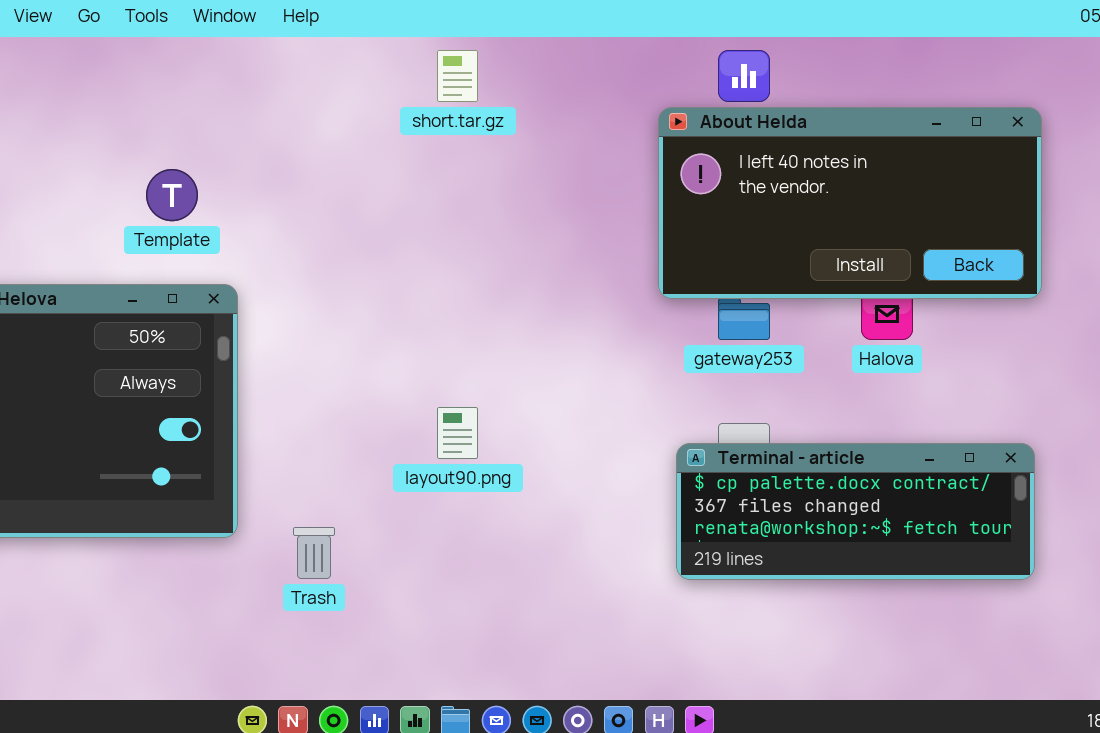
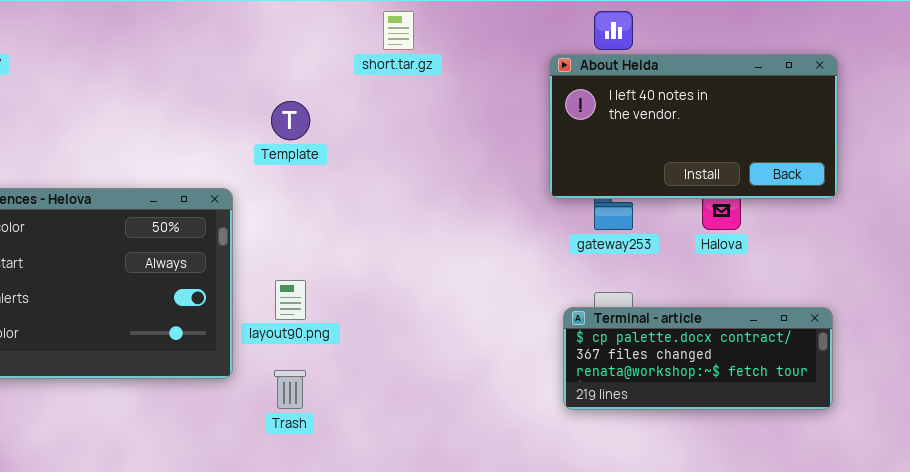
Template: [146,169,198,221] -> [271,101,310,140], moved
layout90.png: [437,407,478,459] -> [275,280,306,320], moved

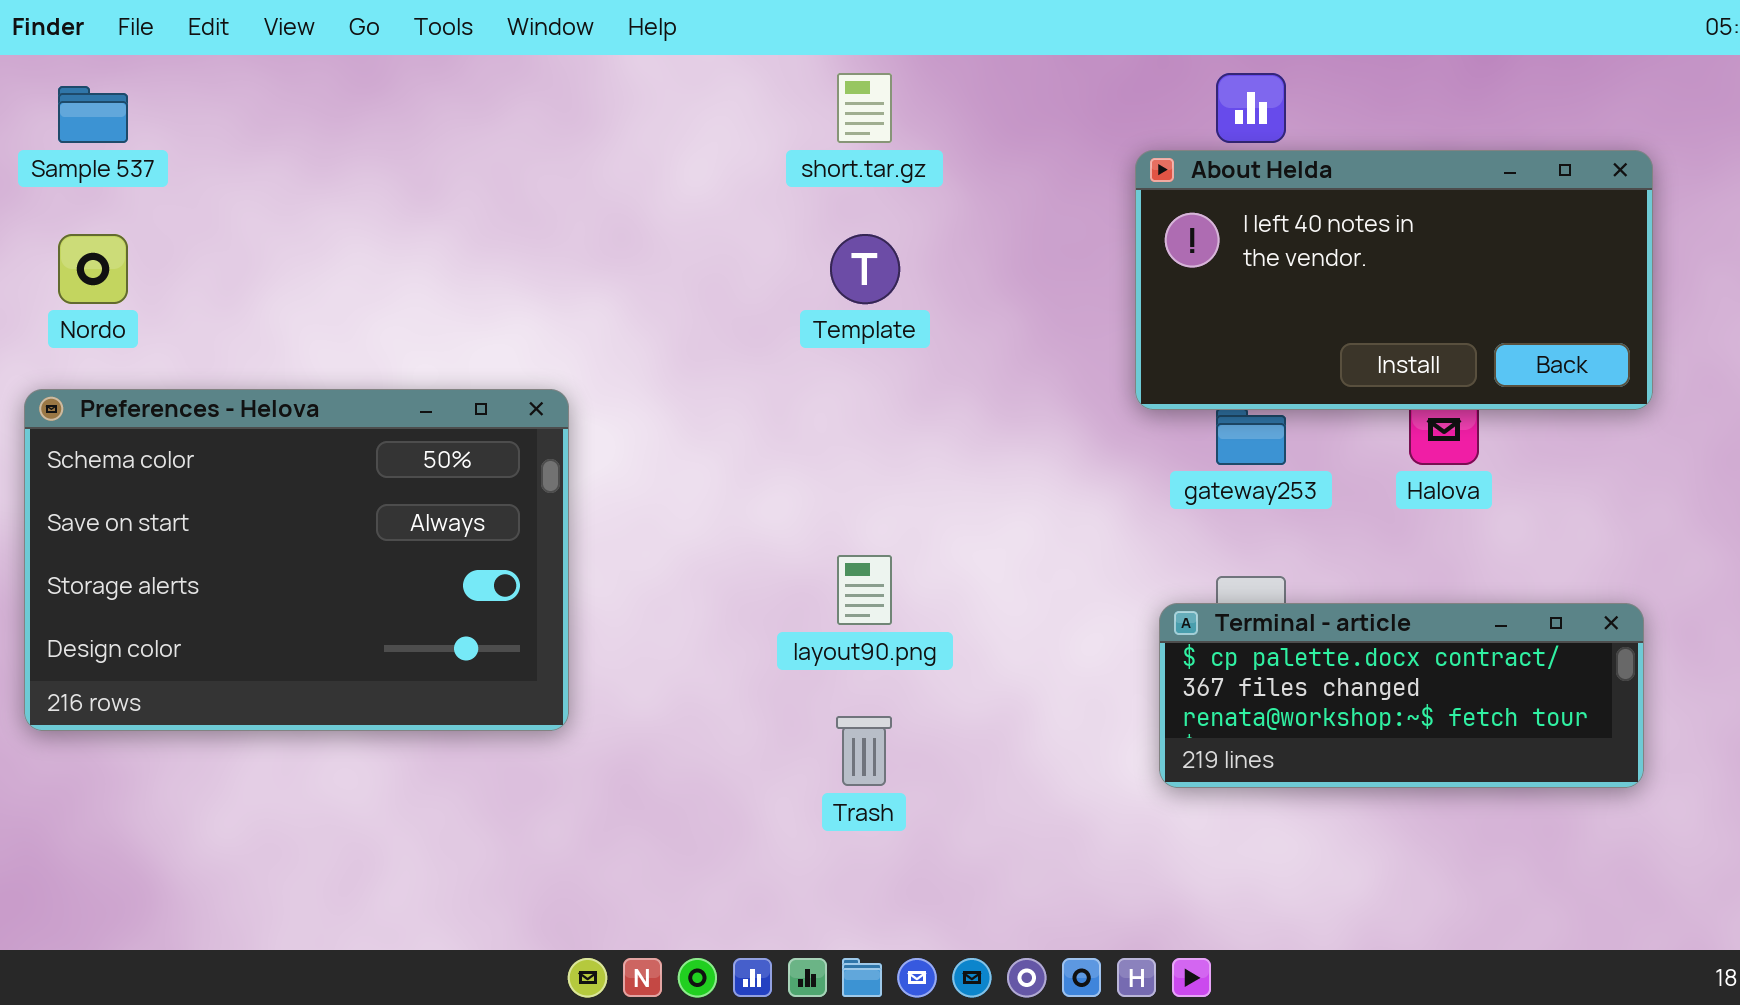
Template: [271,101,310,140] -> [830,234,900,304], moved
layout90.png: [275,280,306,320] -> [837,555,892,625], moved
Trash: [274,370,306,409] -> [836,716,892,786], moved

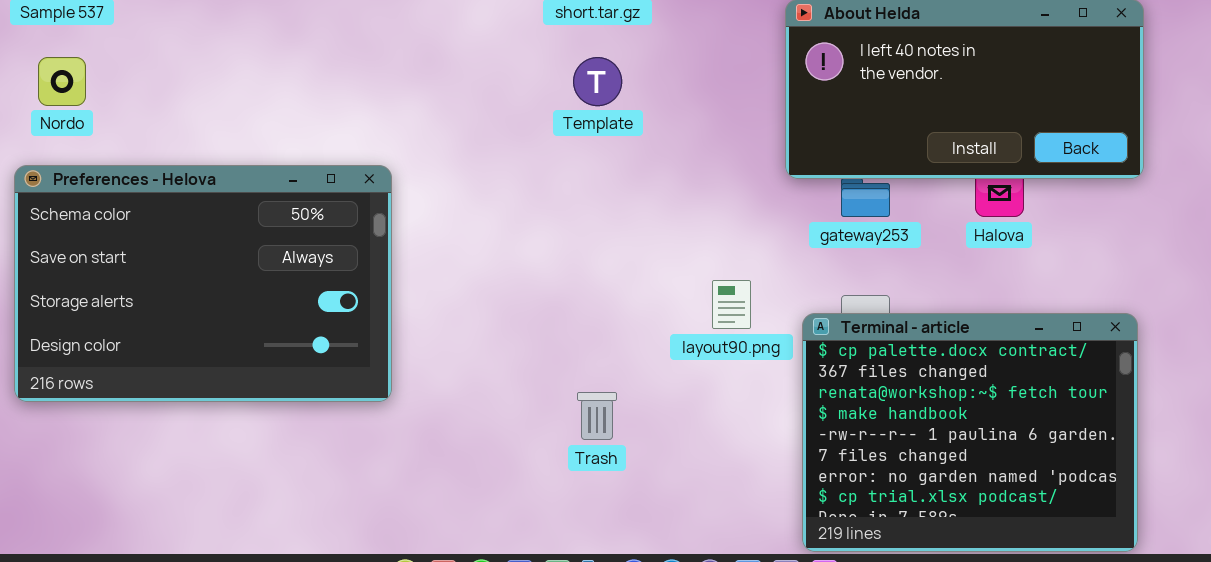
layout90.png: [837,555,892,625] -> [712,280,751,329], moved
Terminal - article: [1159,603,1644,788] -> [802,313,1138,552], resized

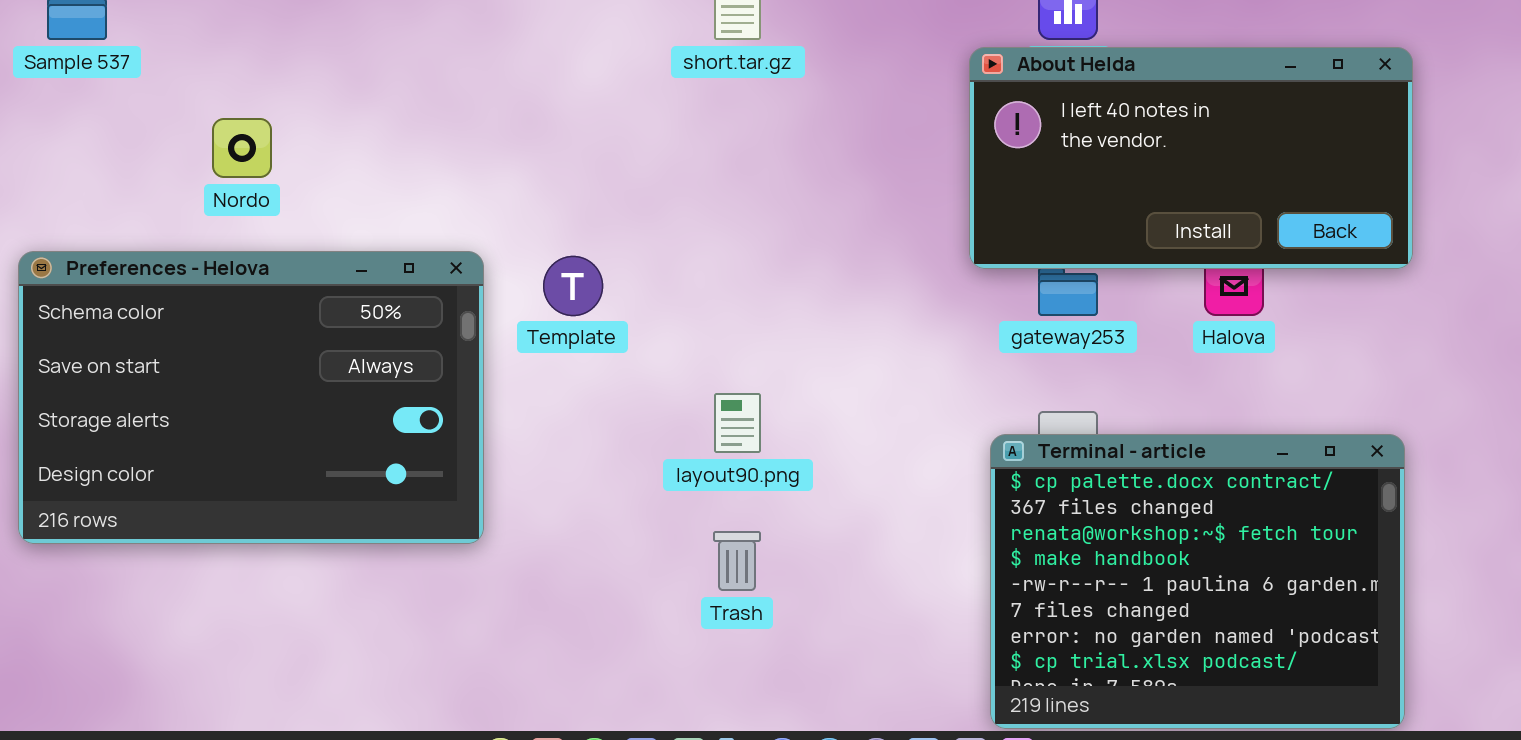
Nordo: [38,57,86,106] -> [212,118,272,178], moved
Template: [573,57,622,106] -> [543,256,603,316], moved
layout90.png: [712,280,751,329] -> [714,393,761,453], moved

